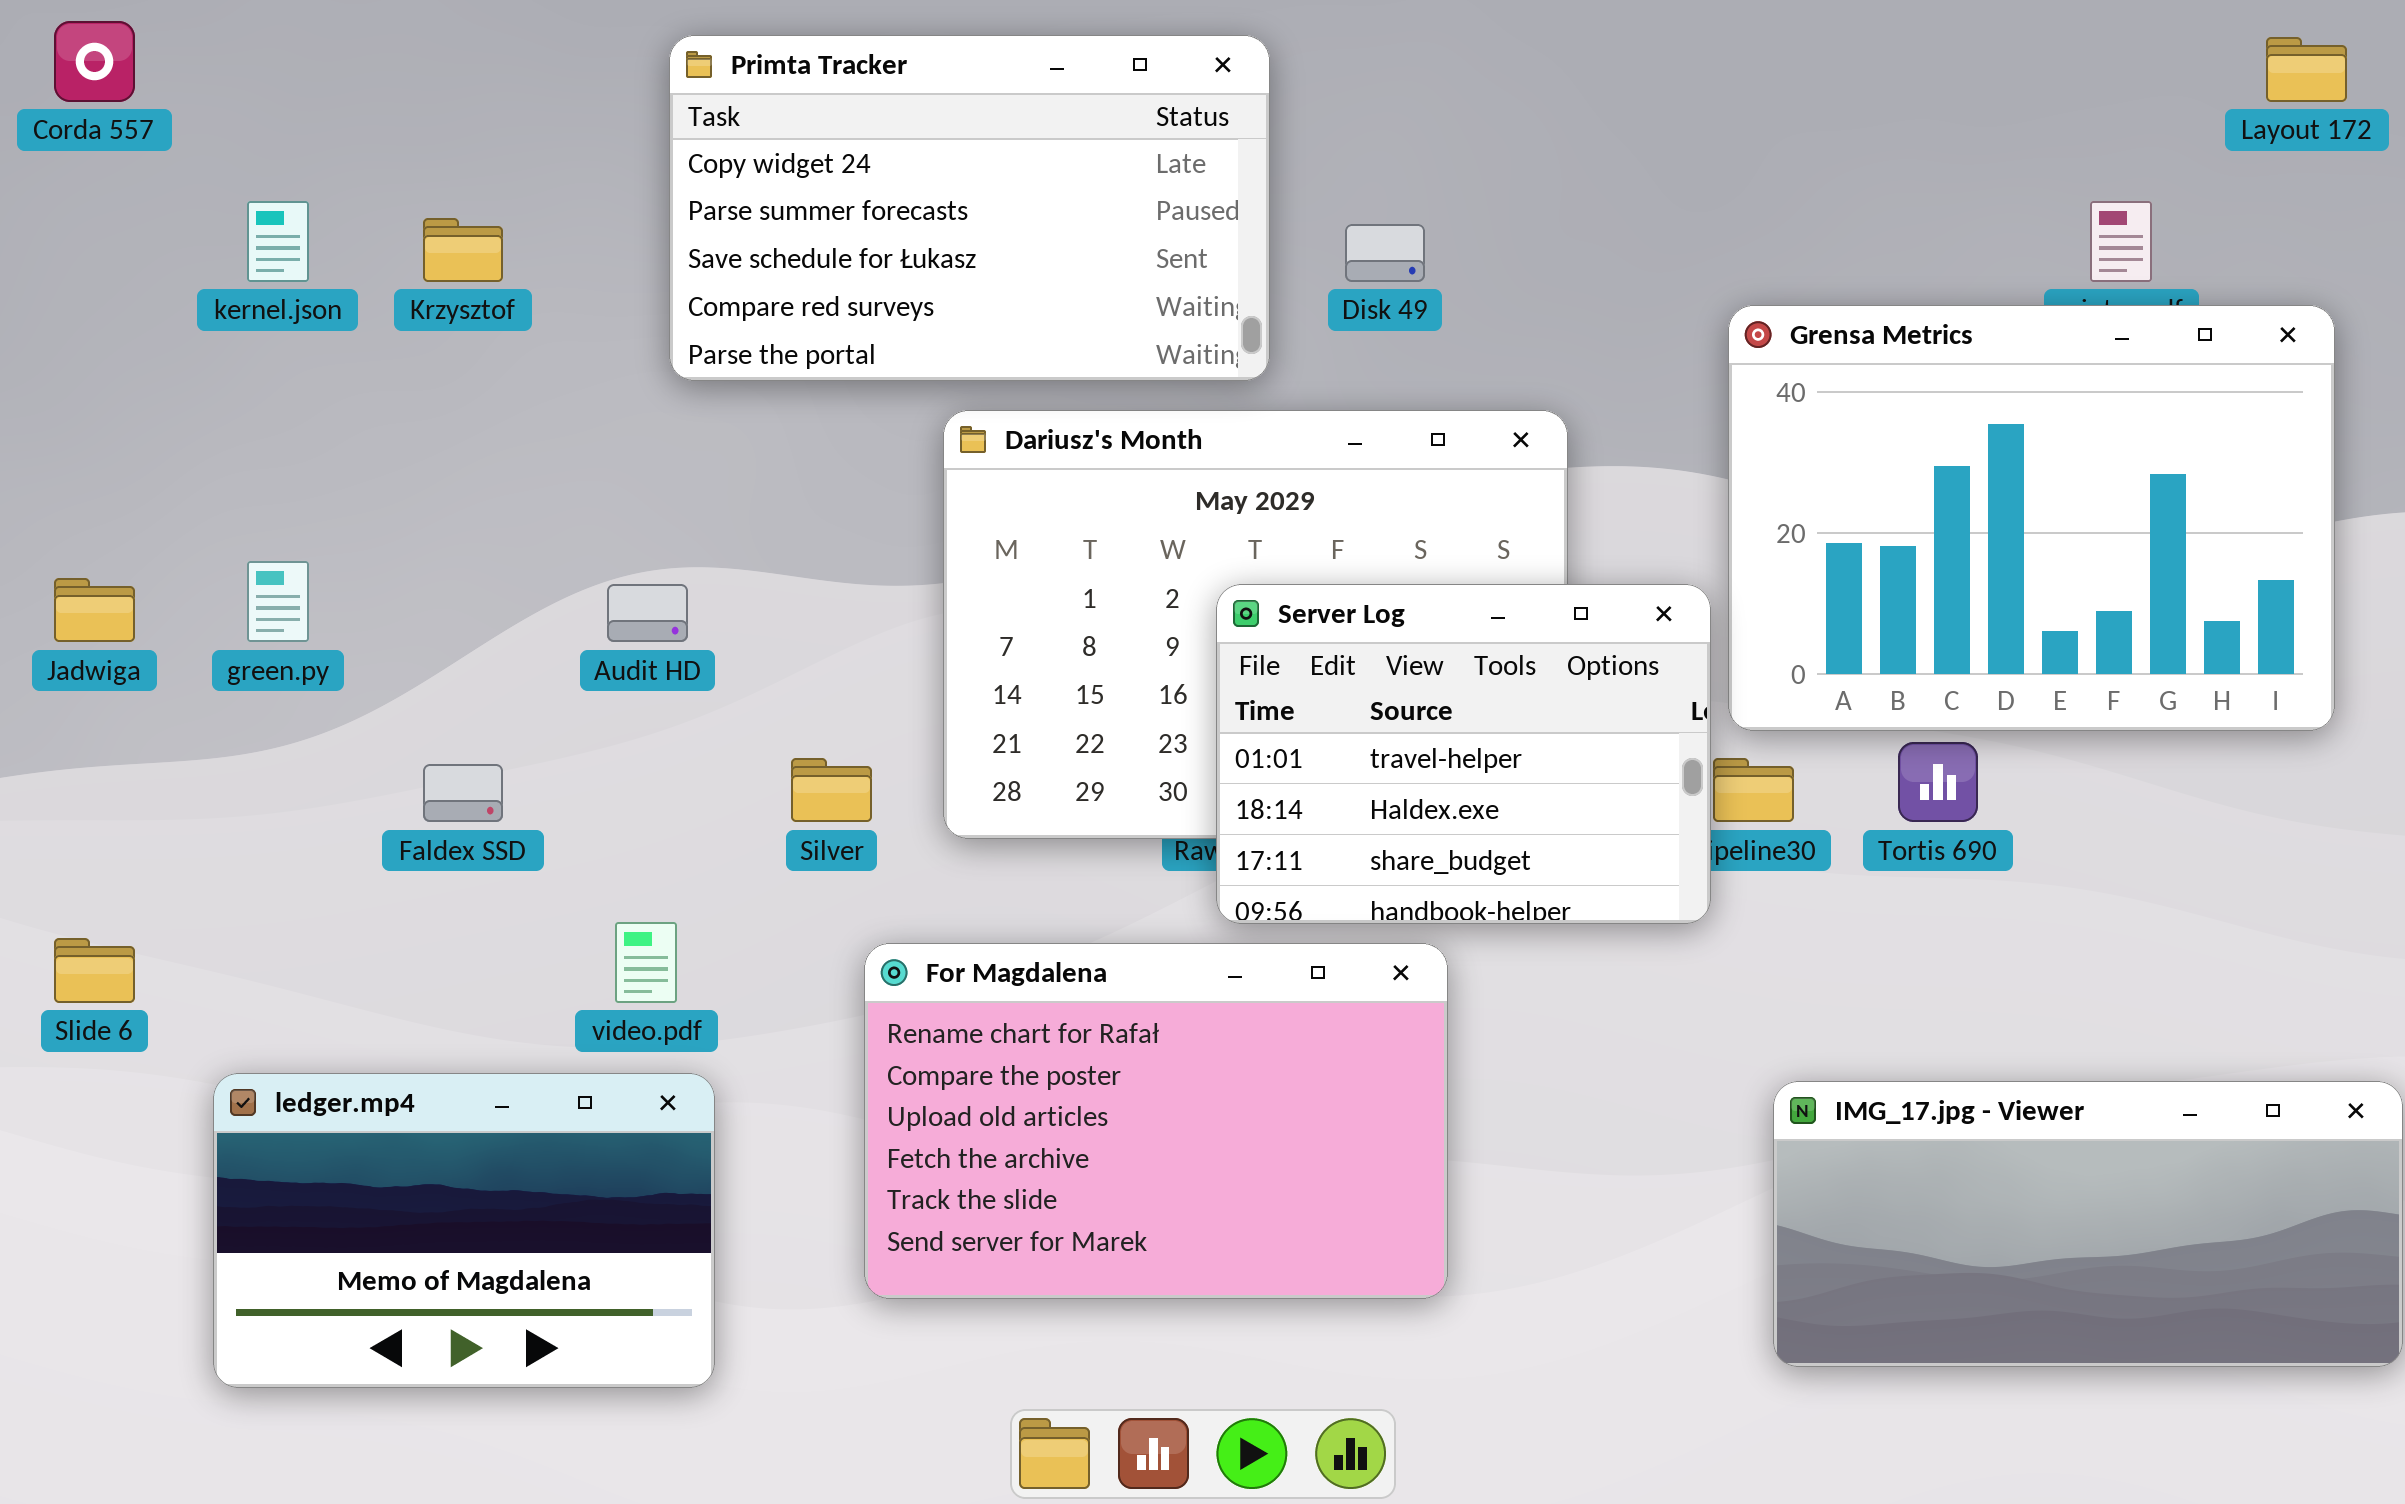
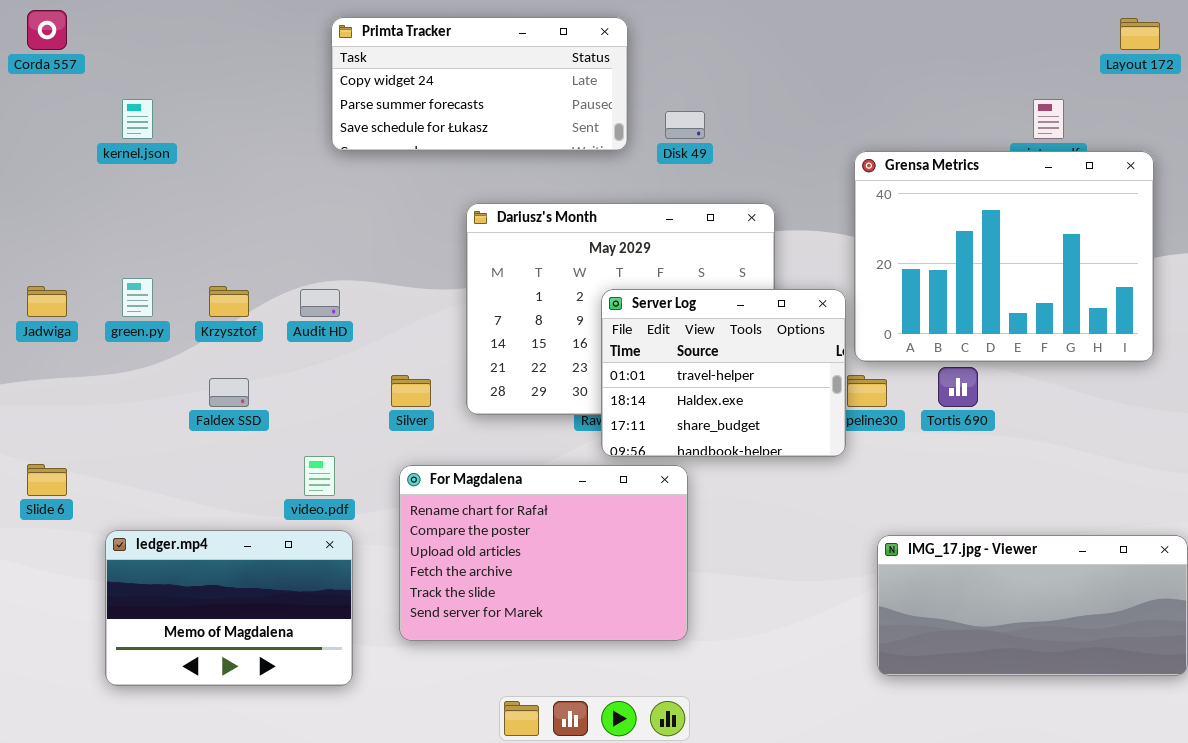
Primta Tracker: [669,35,1270,381] -> [331,17,628,151], resized
Krzysztof: [423,218,503,282] -> [209,286,249,317], moved
For Magdalena: [864,943,1448,1299] -> [399,465,688,641], moved

